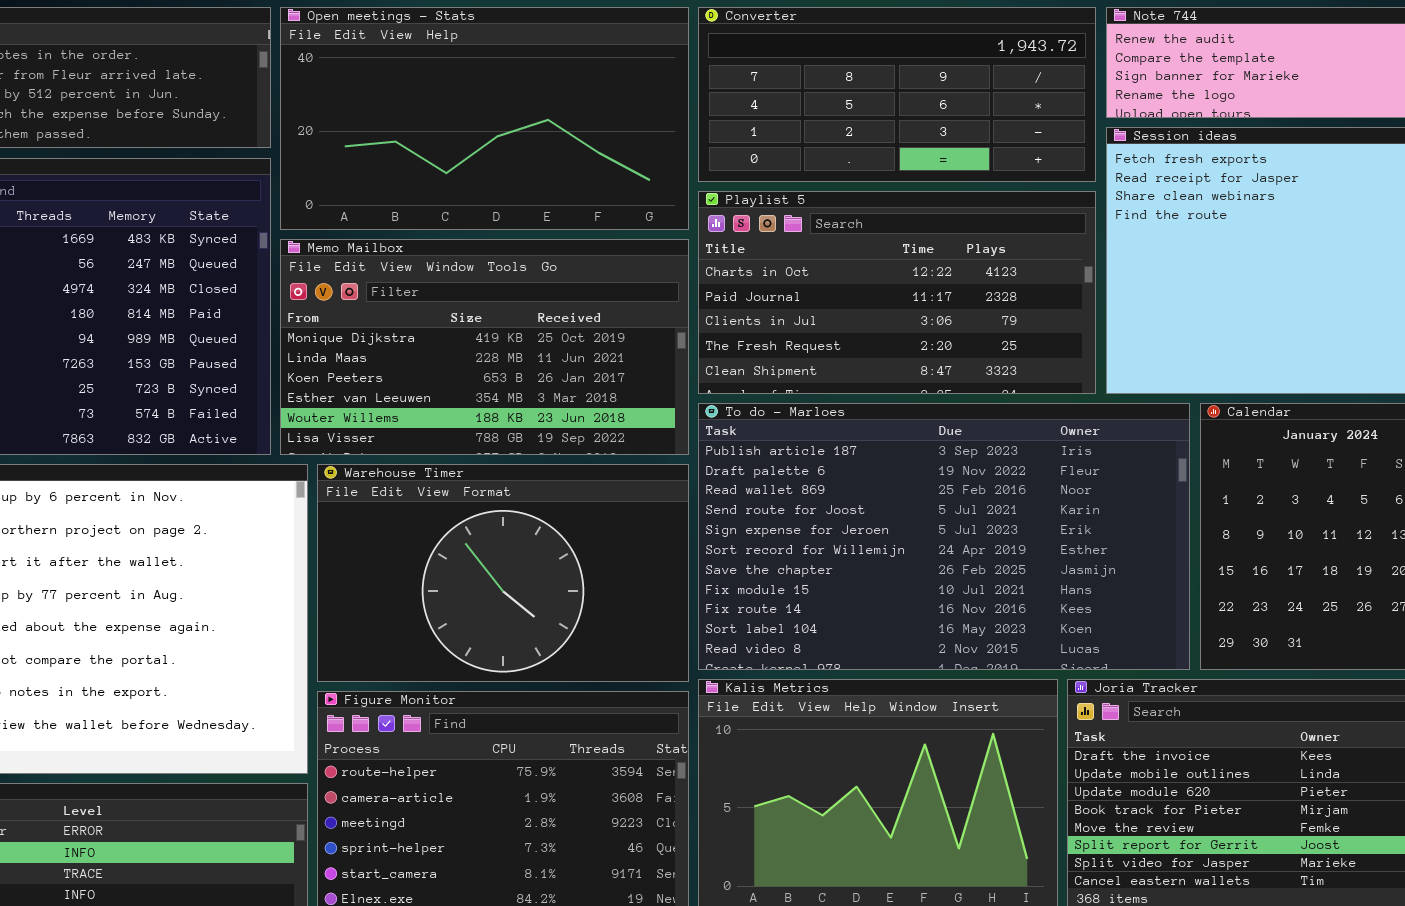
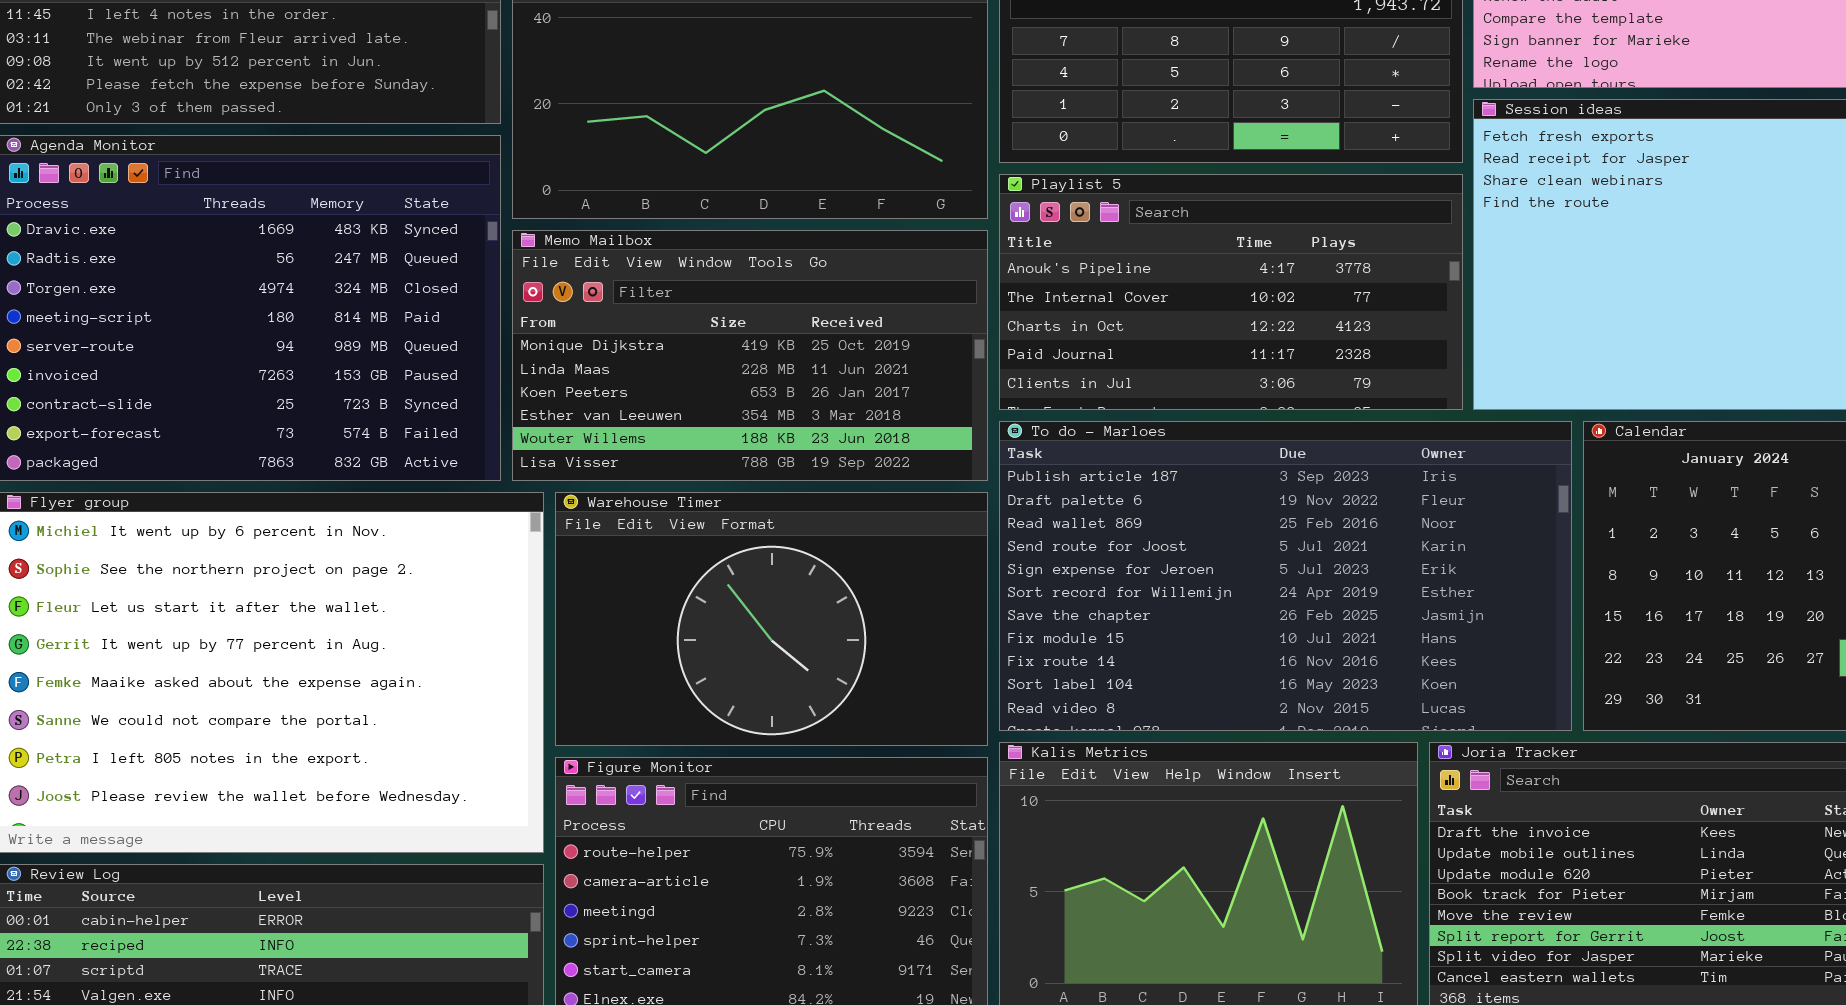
Playlist 5: [698,191,1096,394] -> [999,174,1463,410], scrolled up 2 rows

